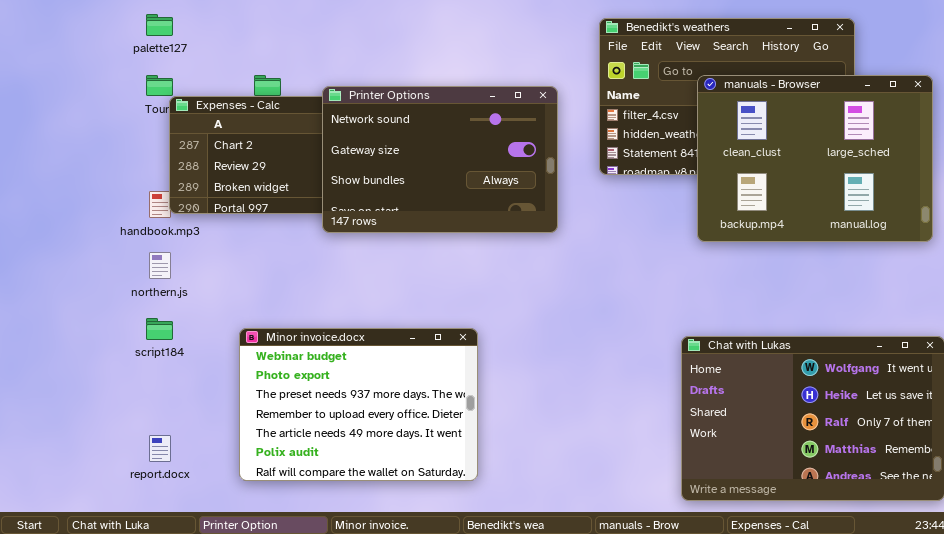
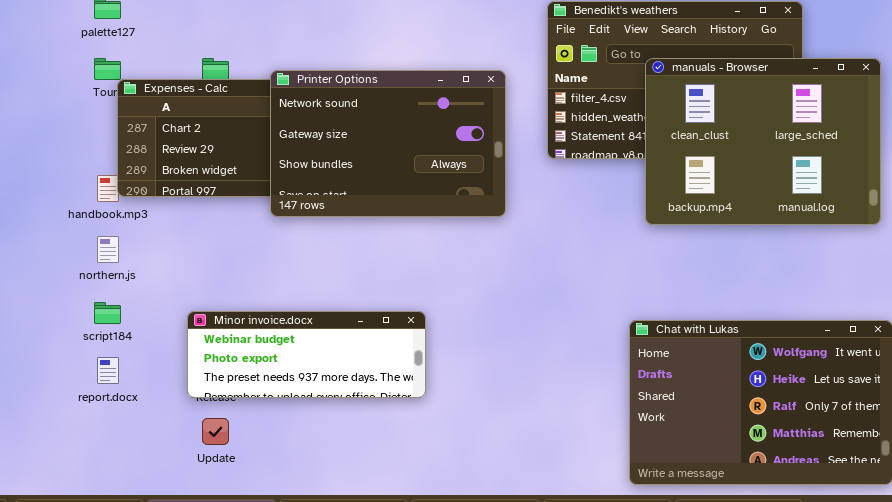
Minor invoice.docx: [239,328,478,481] -> [187,311,426,398], resized
report.docx: [149,435,171,462] -> [97,357,119,384], moved

